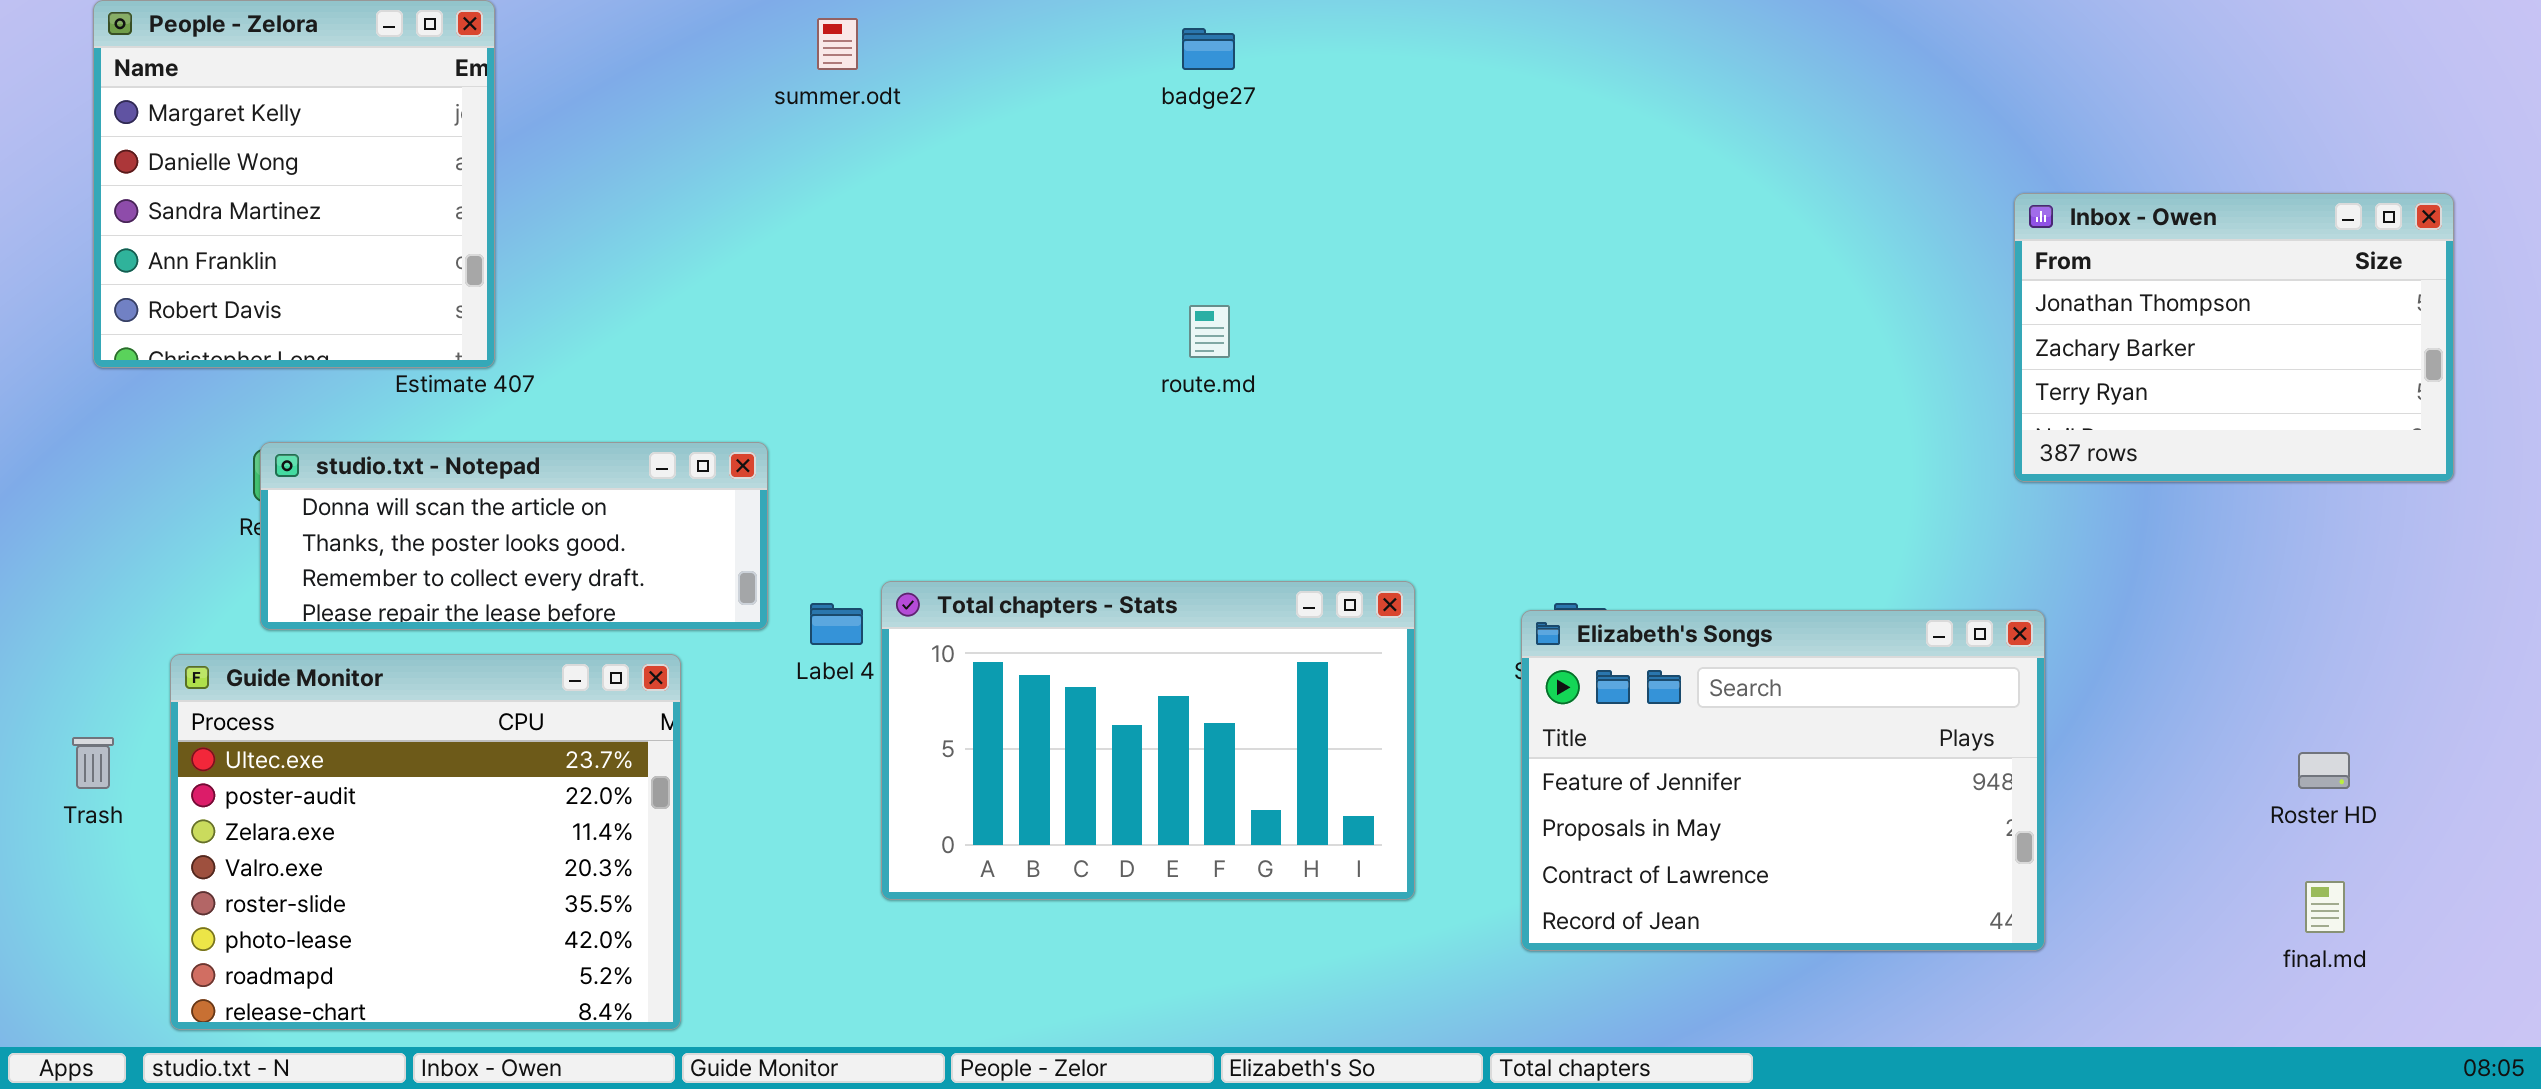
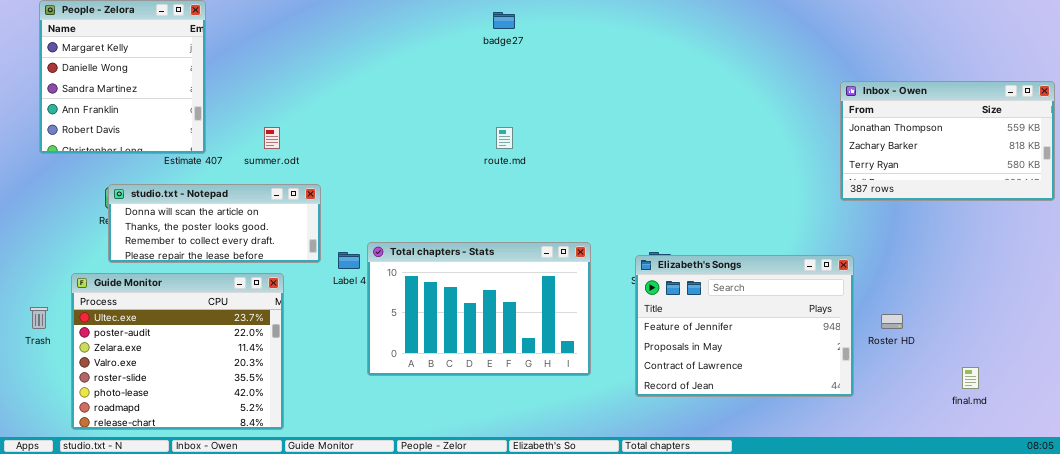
summer.odt: [817,18,858,70] -> [264,127,280,149], moved
Inbox - Owen: [2014,193,2454,482] -> [840,81,1055,201], resized
Roster HD: [2298,752,2350,789] -> [881,314,903,329], moved

